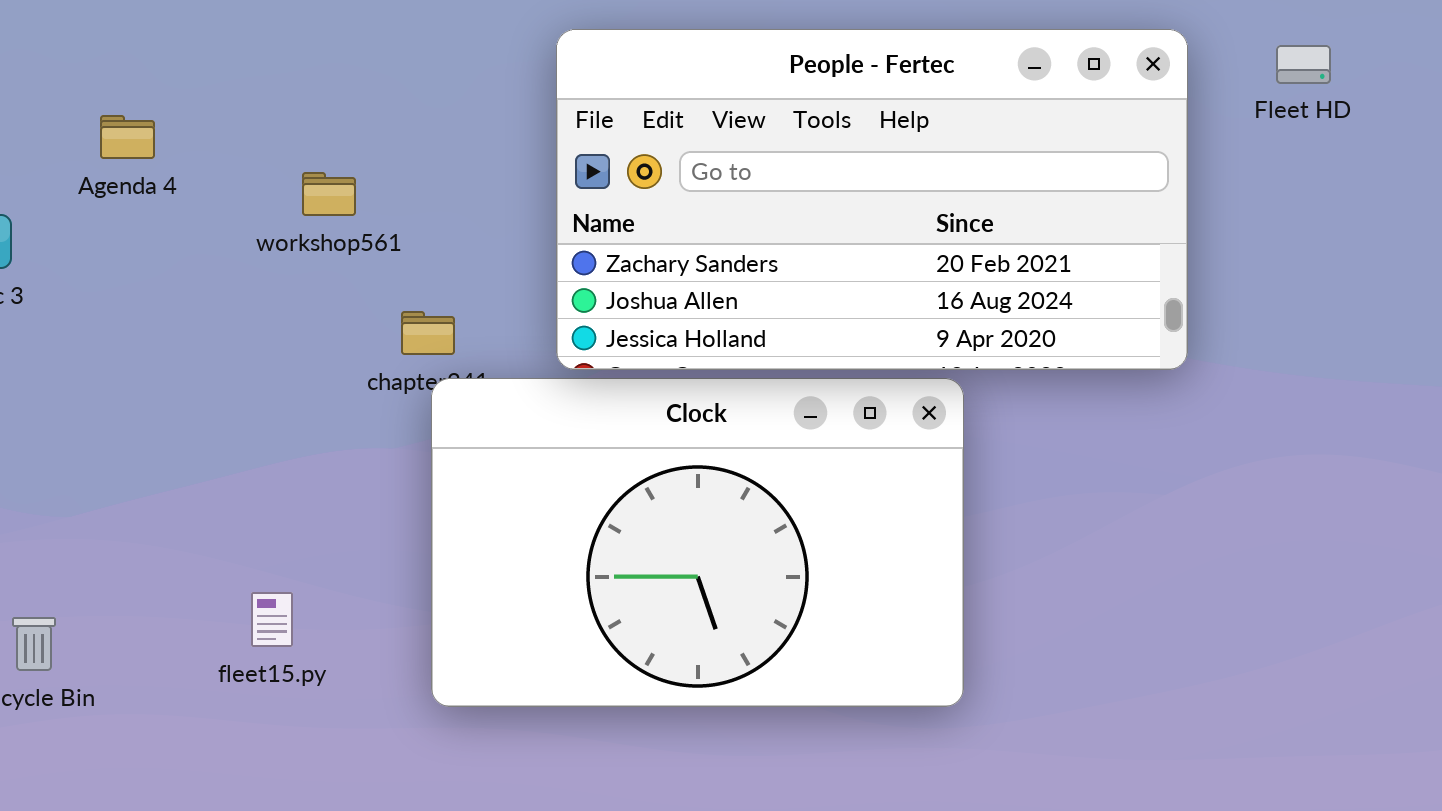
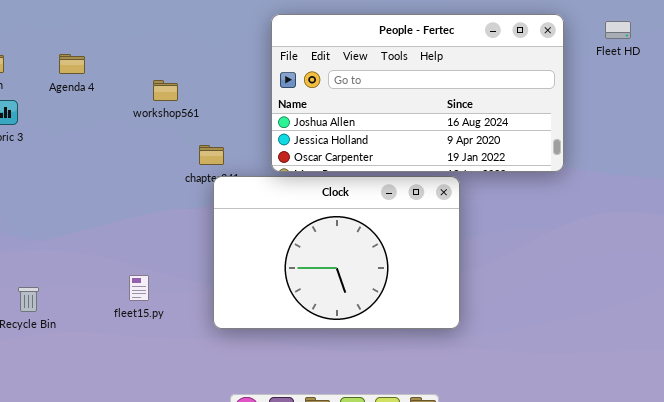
People - Fertec: [556,29,1188,370] -> [271,14,564,172], scrolled down 1 row

